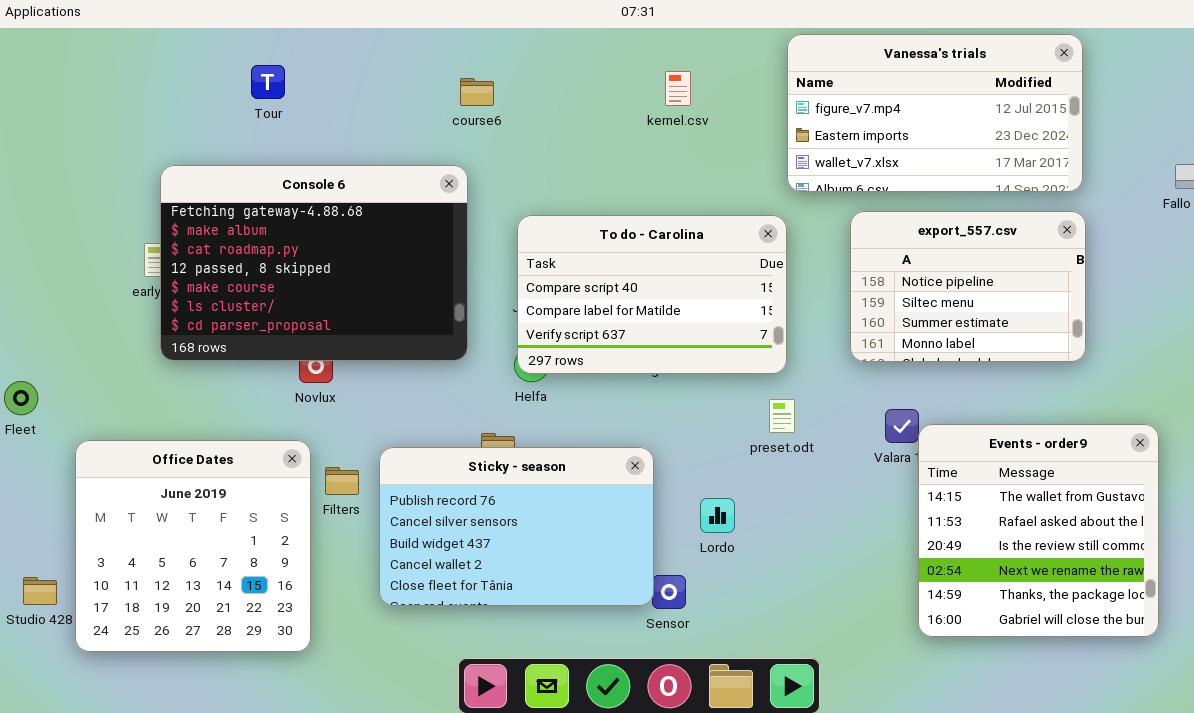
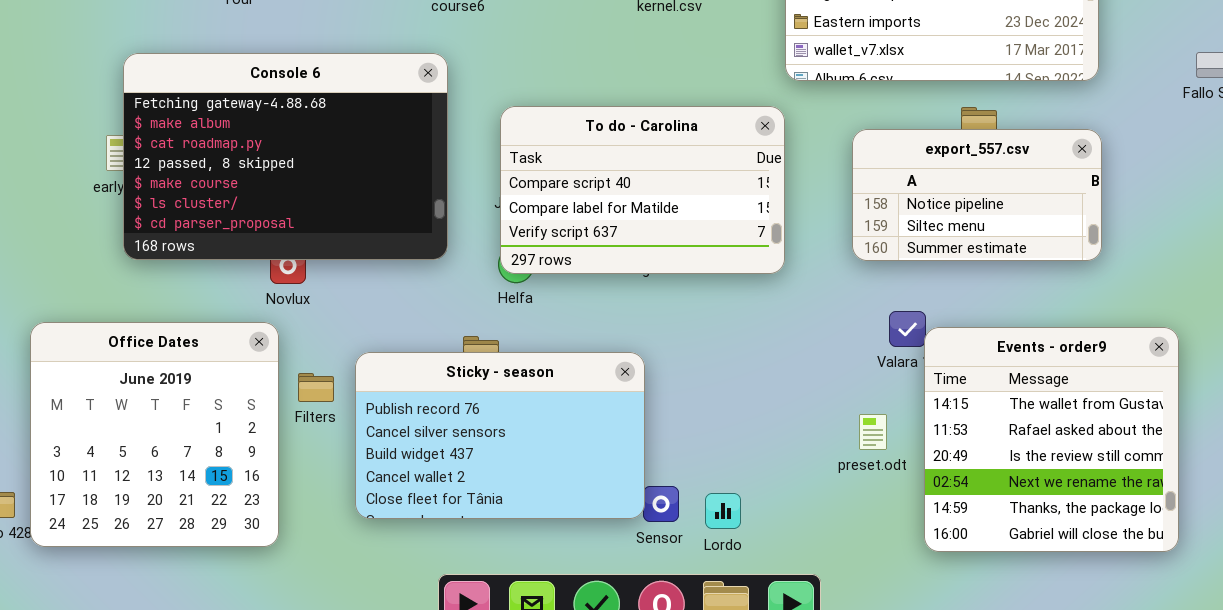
export_557.csv: [850,211,1086,362] -> [852,129,1102,261], resized
preset.odt: [769,399,795,433] -> [859,414,887,450], moved
Office Dates: [75,440,311,652] -> [30,322,279,547], moved
Lordo: [700,498,735,533] -> [705,493,741,529], moved

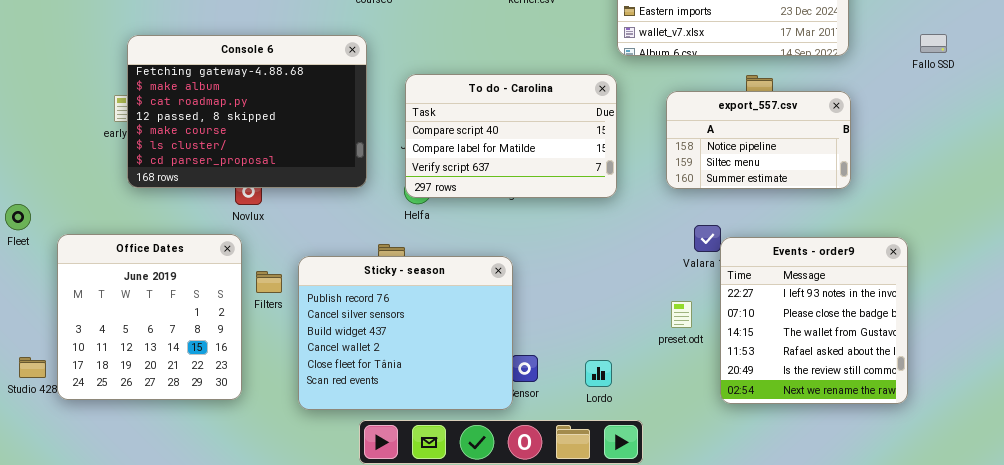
Events - order9: [924,327,1179,552] -> [720,237,908,404], scrolled up 2 rows
Sticky - season: [355,352,645,519] -> [298,256,513,410], resized
Lordo: [705,493,741,529] -> [585,360,612,387], moved

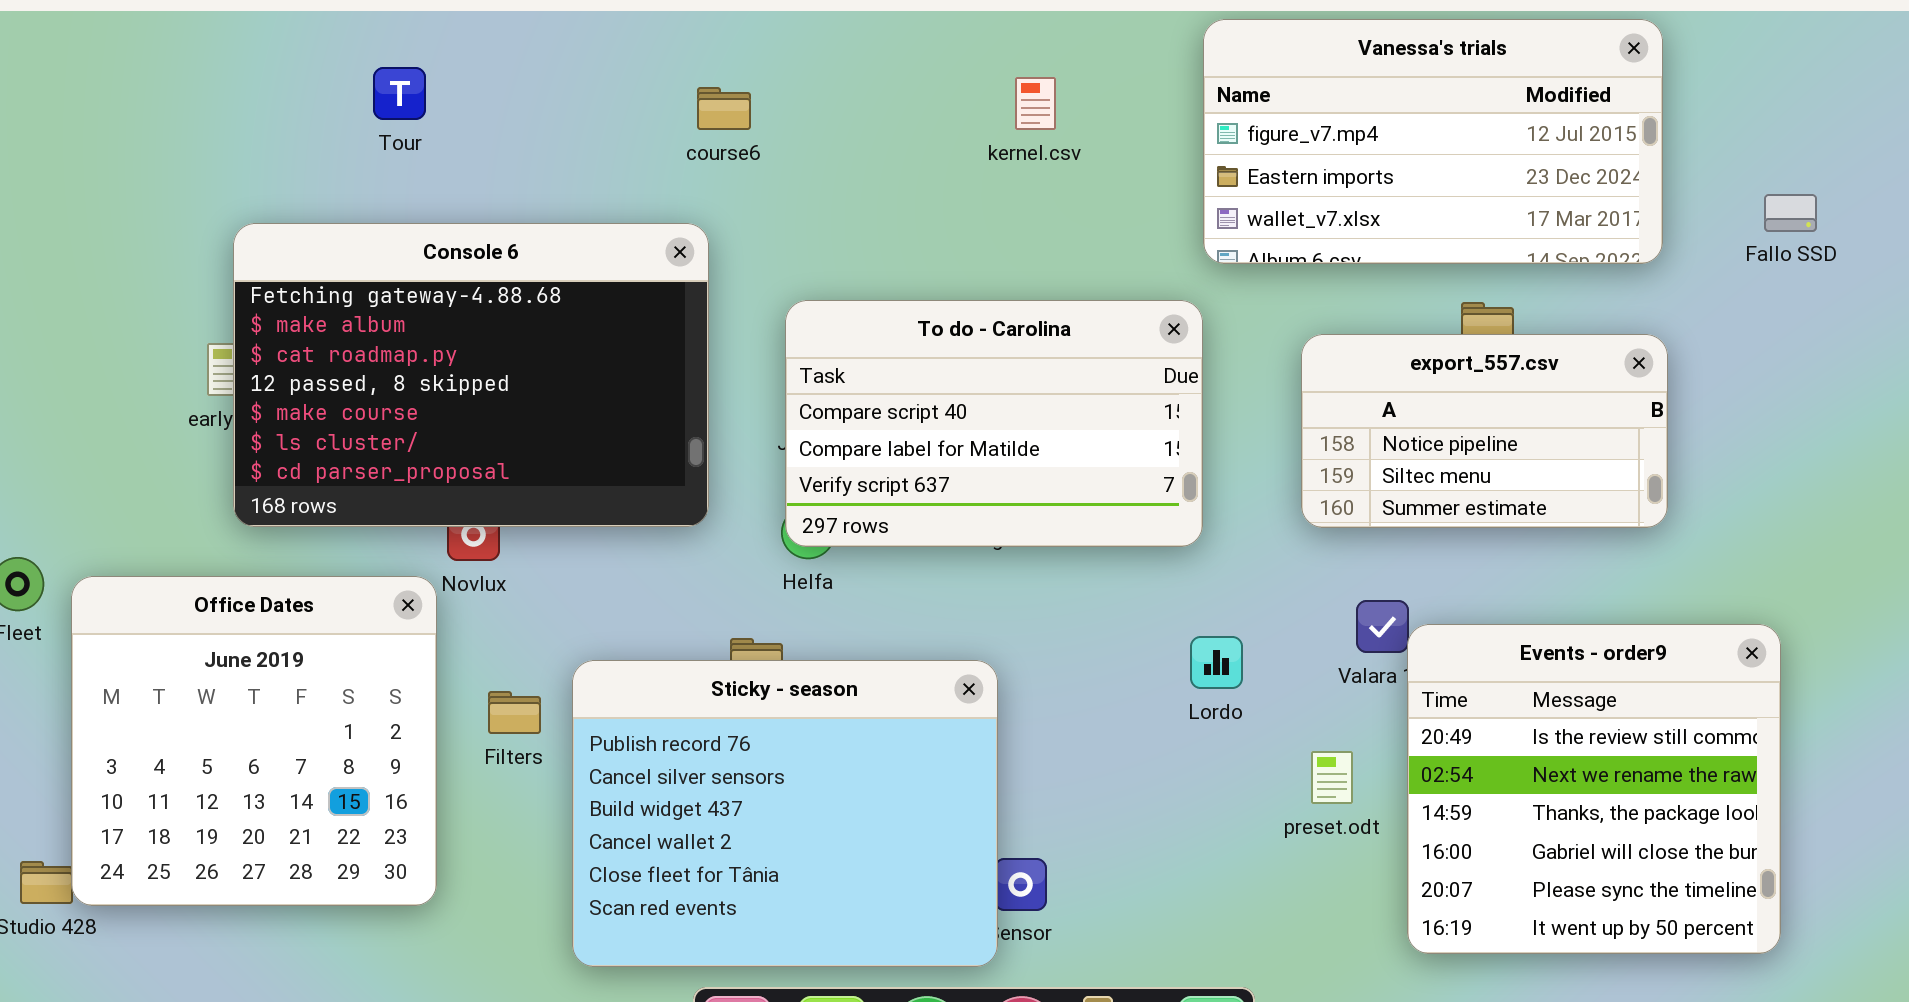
Fallo SSD: [920,34,947,53] -> [1764,194,1817,232], moved
Office Dates: [57,234,242,400] -> [71,576,437,906], moved
Events - order9: [720,237,908,404] -> [1407,624,1781,954], scrolled down 4 rows
Lordo: [585,360,612,387] -> [1190,636,1243,689], moved

